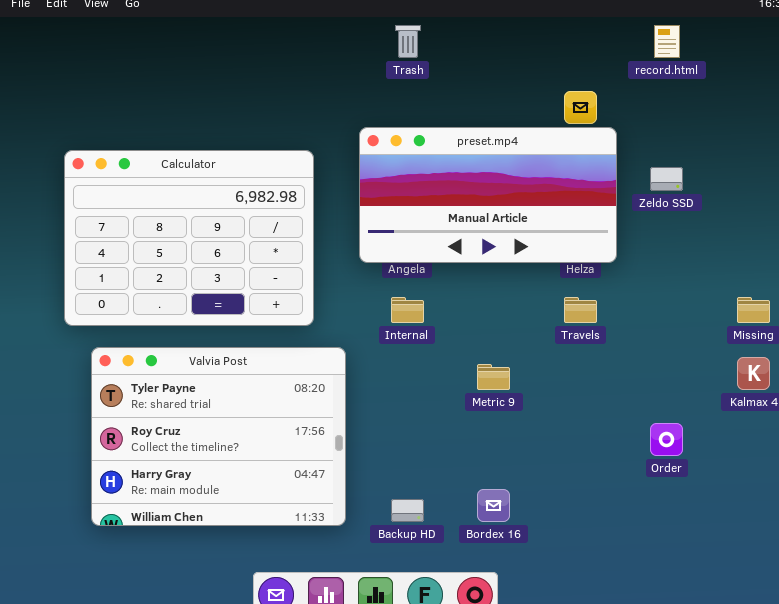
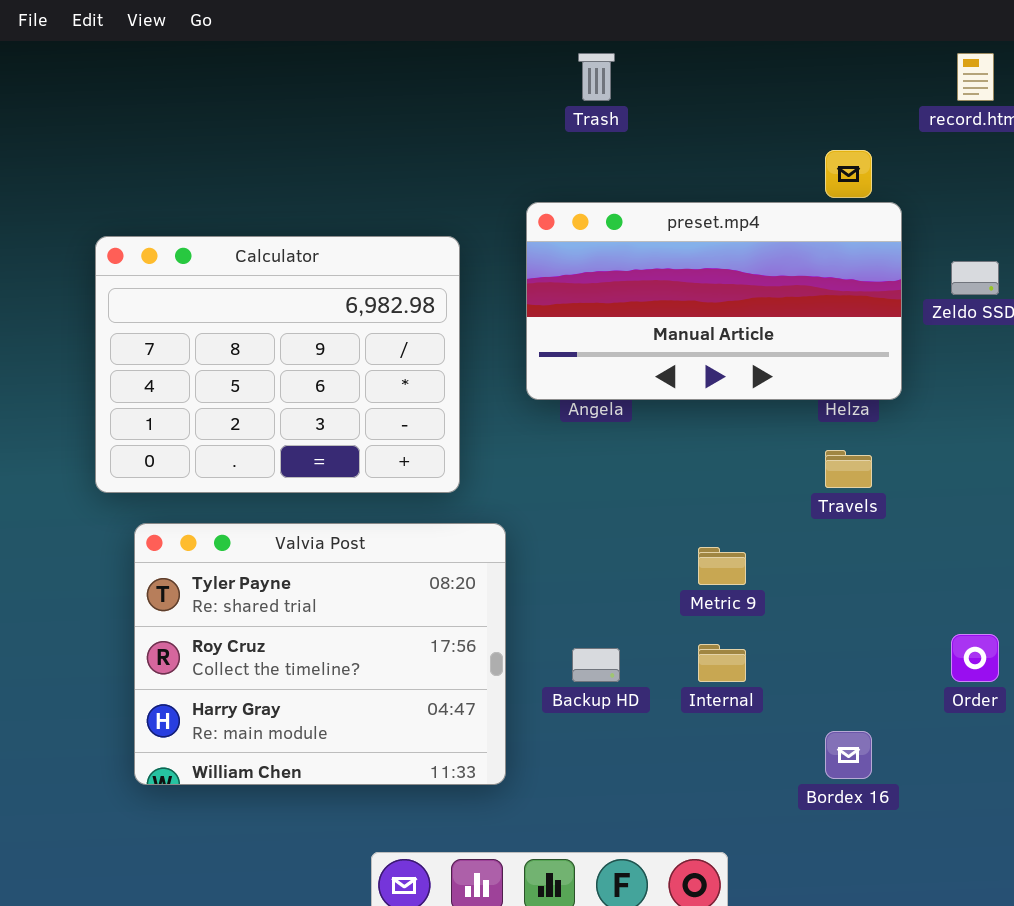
Internal: [391,297,424,323] -> [698,644,746,682], moved
Bordex 16: [477,489,510,522] -> [825,731,872,779], moved
Backup HD: [391,499,424,522] -> [572,648,620,682], moved

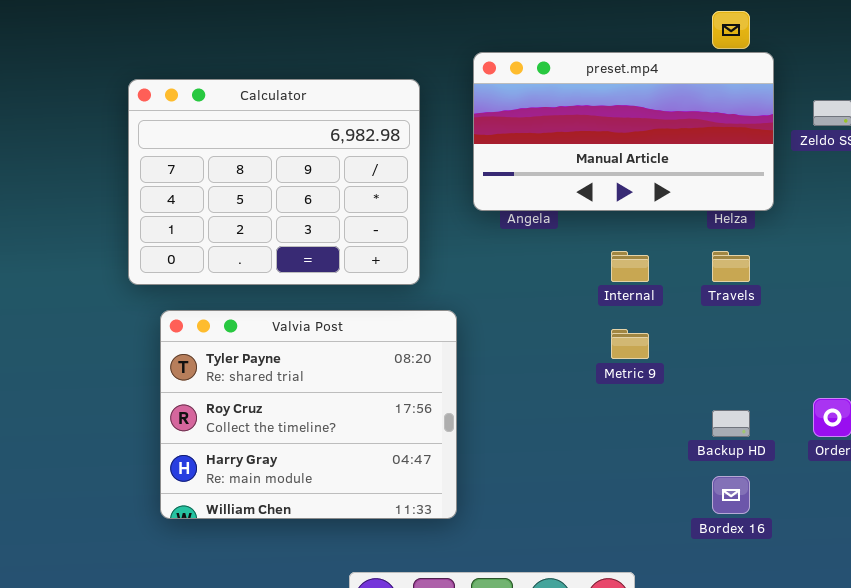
Internal: [698,644,746,682] -> [611,251,649,282], moved
Backup HD: [572,648,620,682] -> [712,410,750,437], moved

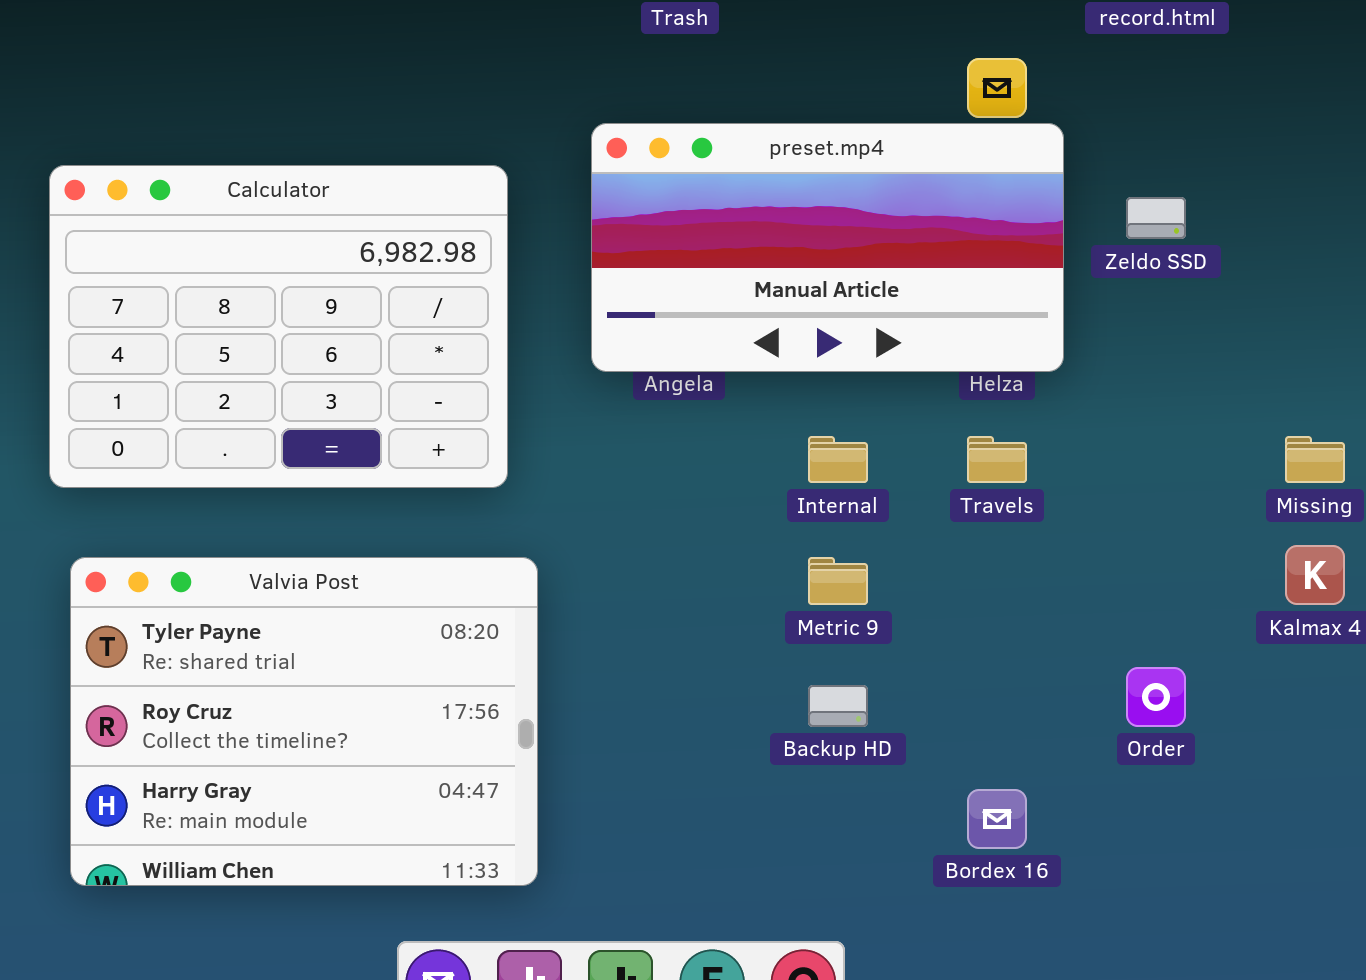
Valvia Post: [160,310,457,519] -> [70,557,538,886], moved
Backup HD: [712,410,750,437] -> [808,685,868,727], moved

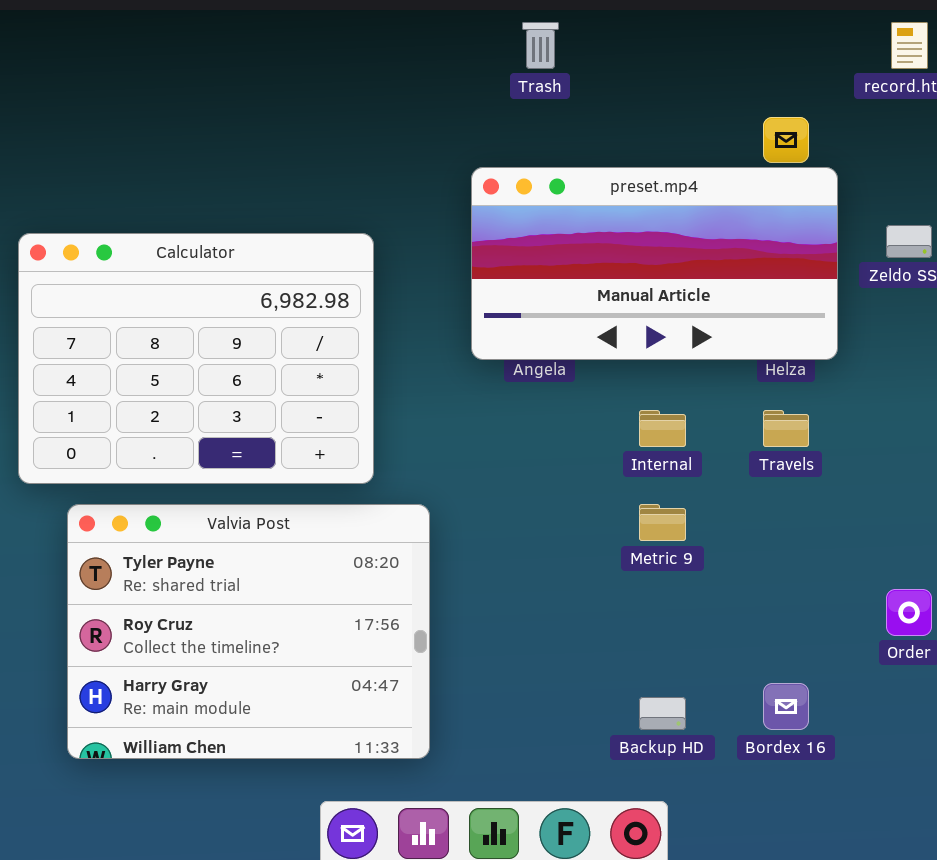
Calculator: [49,165,508,488] -> [18,233,374,484], moved
Backup HD: [808,685,868,727] -> [639,697,686,730], moved

